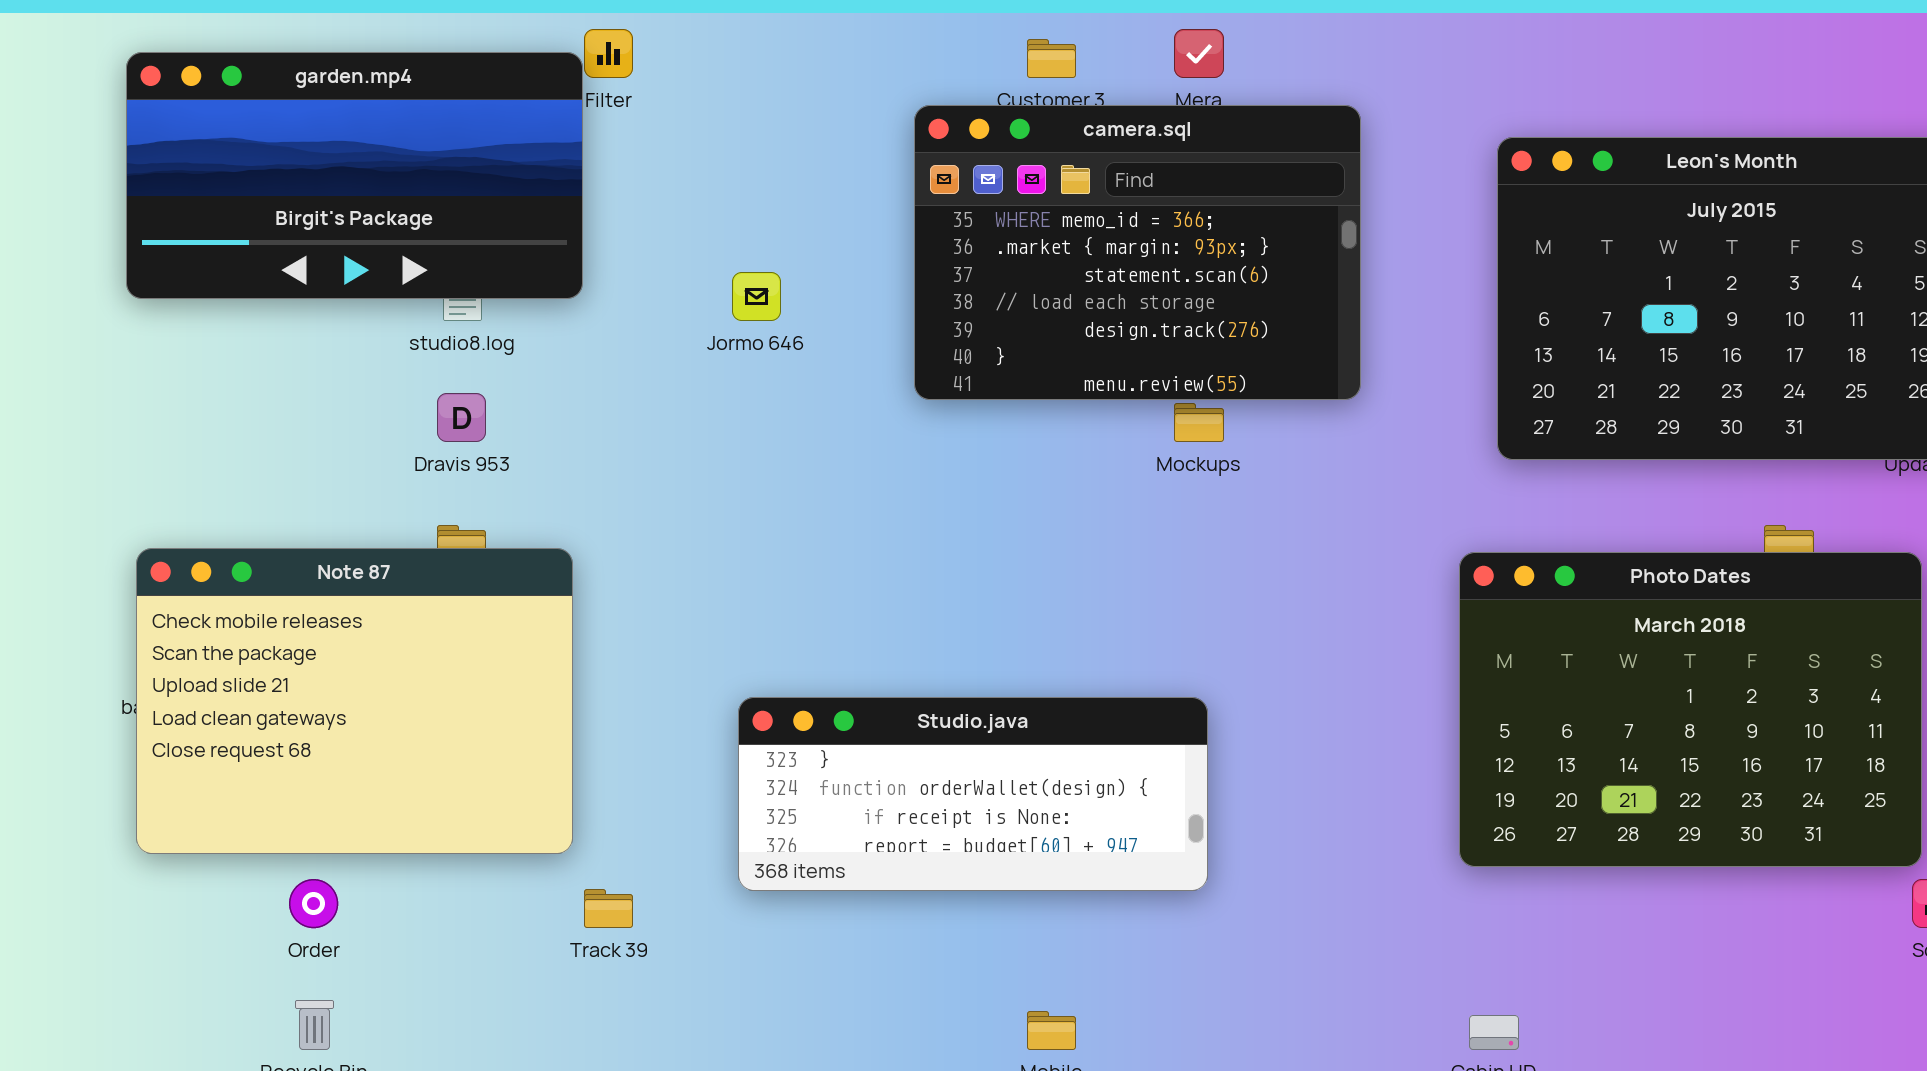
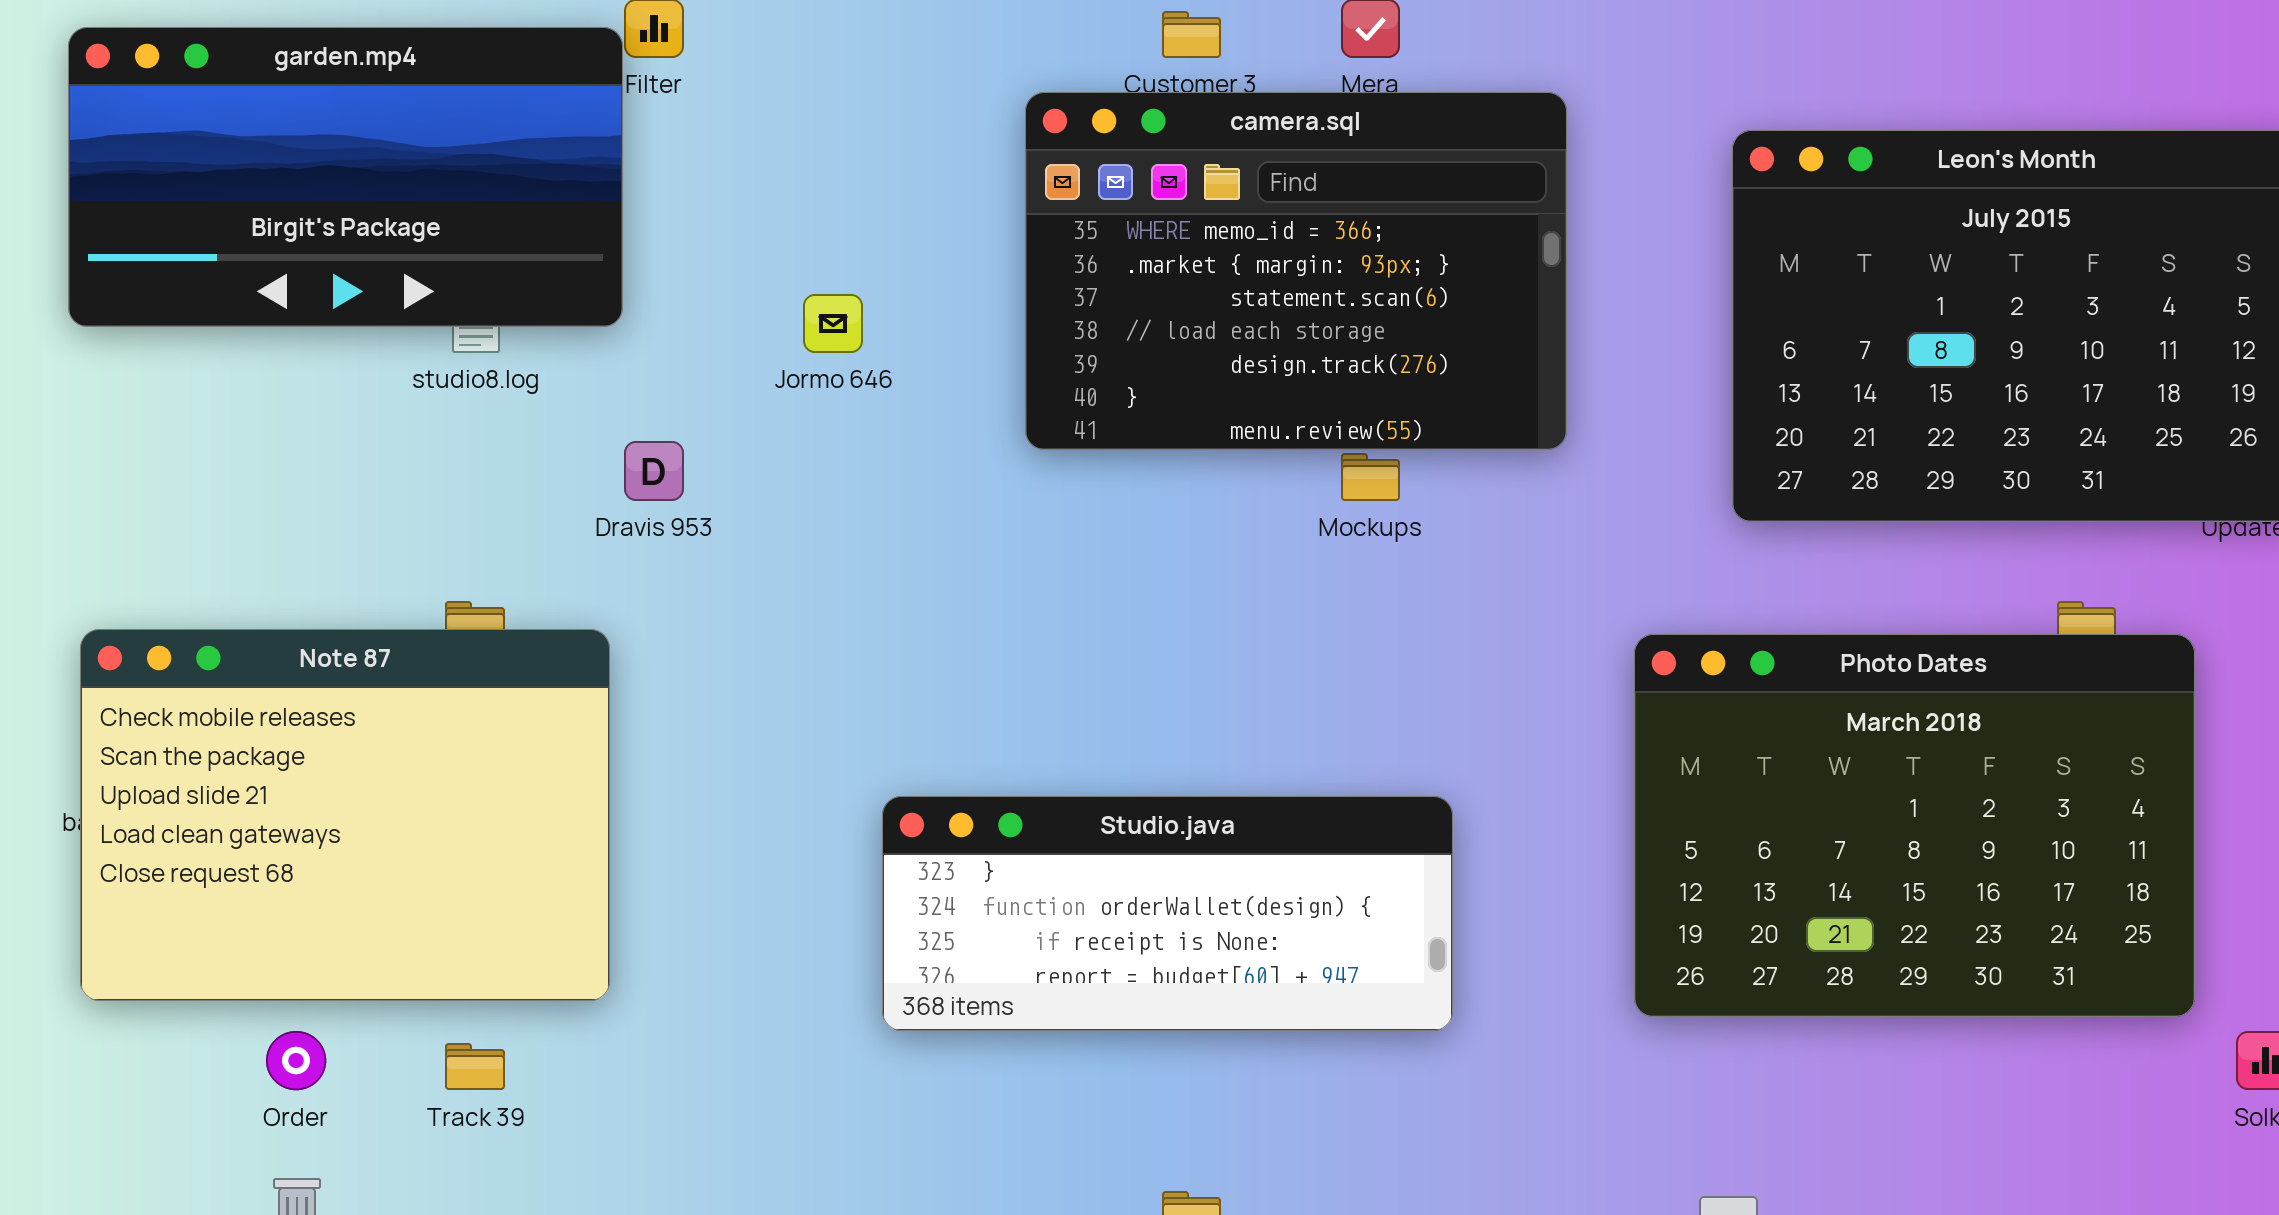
Dravis 953: [437,393,486,442] -> [624,441,684,501], moved
Photo Dates: [1459,552,1922,867] -> [1634,634,2195,1017], moved
Studio.java: [738,697,1208,891] -> [882,796,1453,1031], moved
Track 39: [584,889,633,928] -> [445,1043,505,1090], moved

